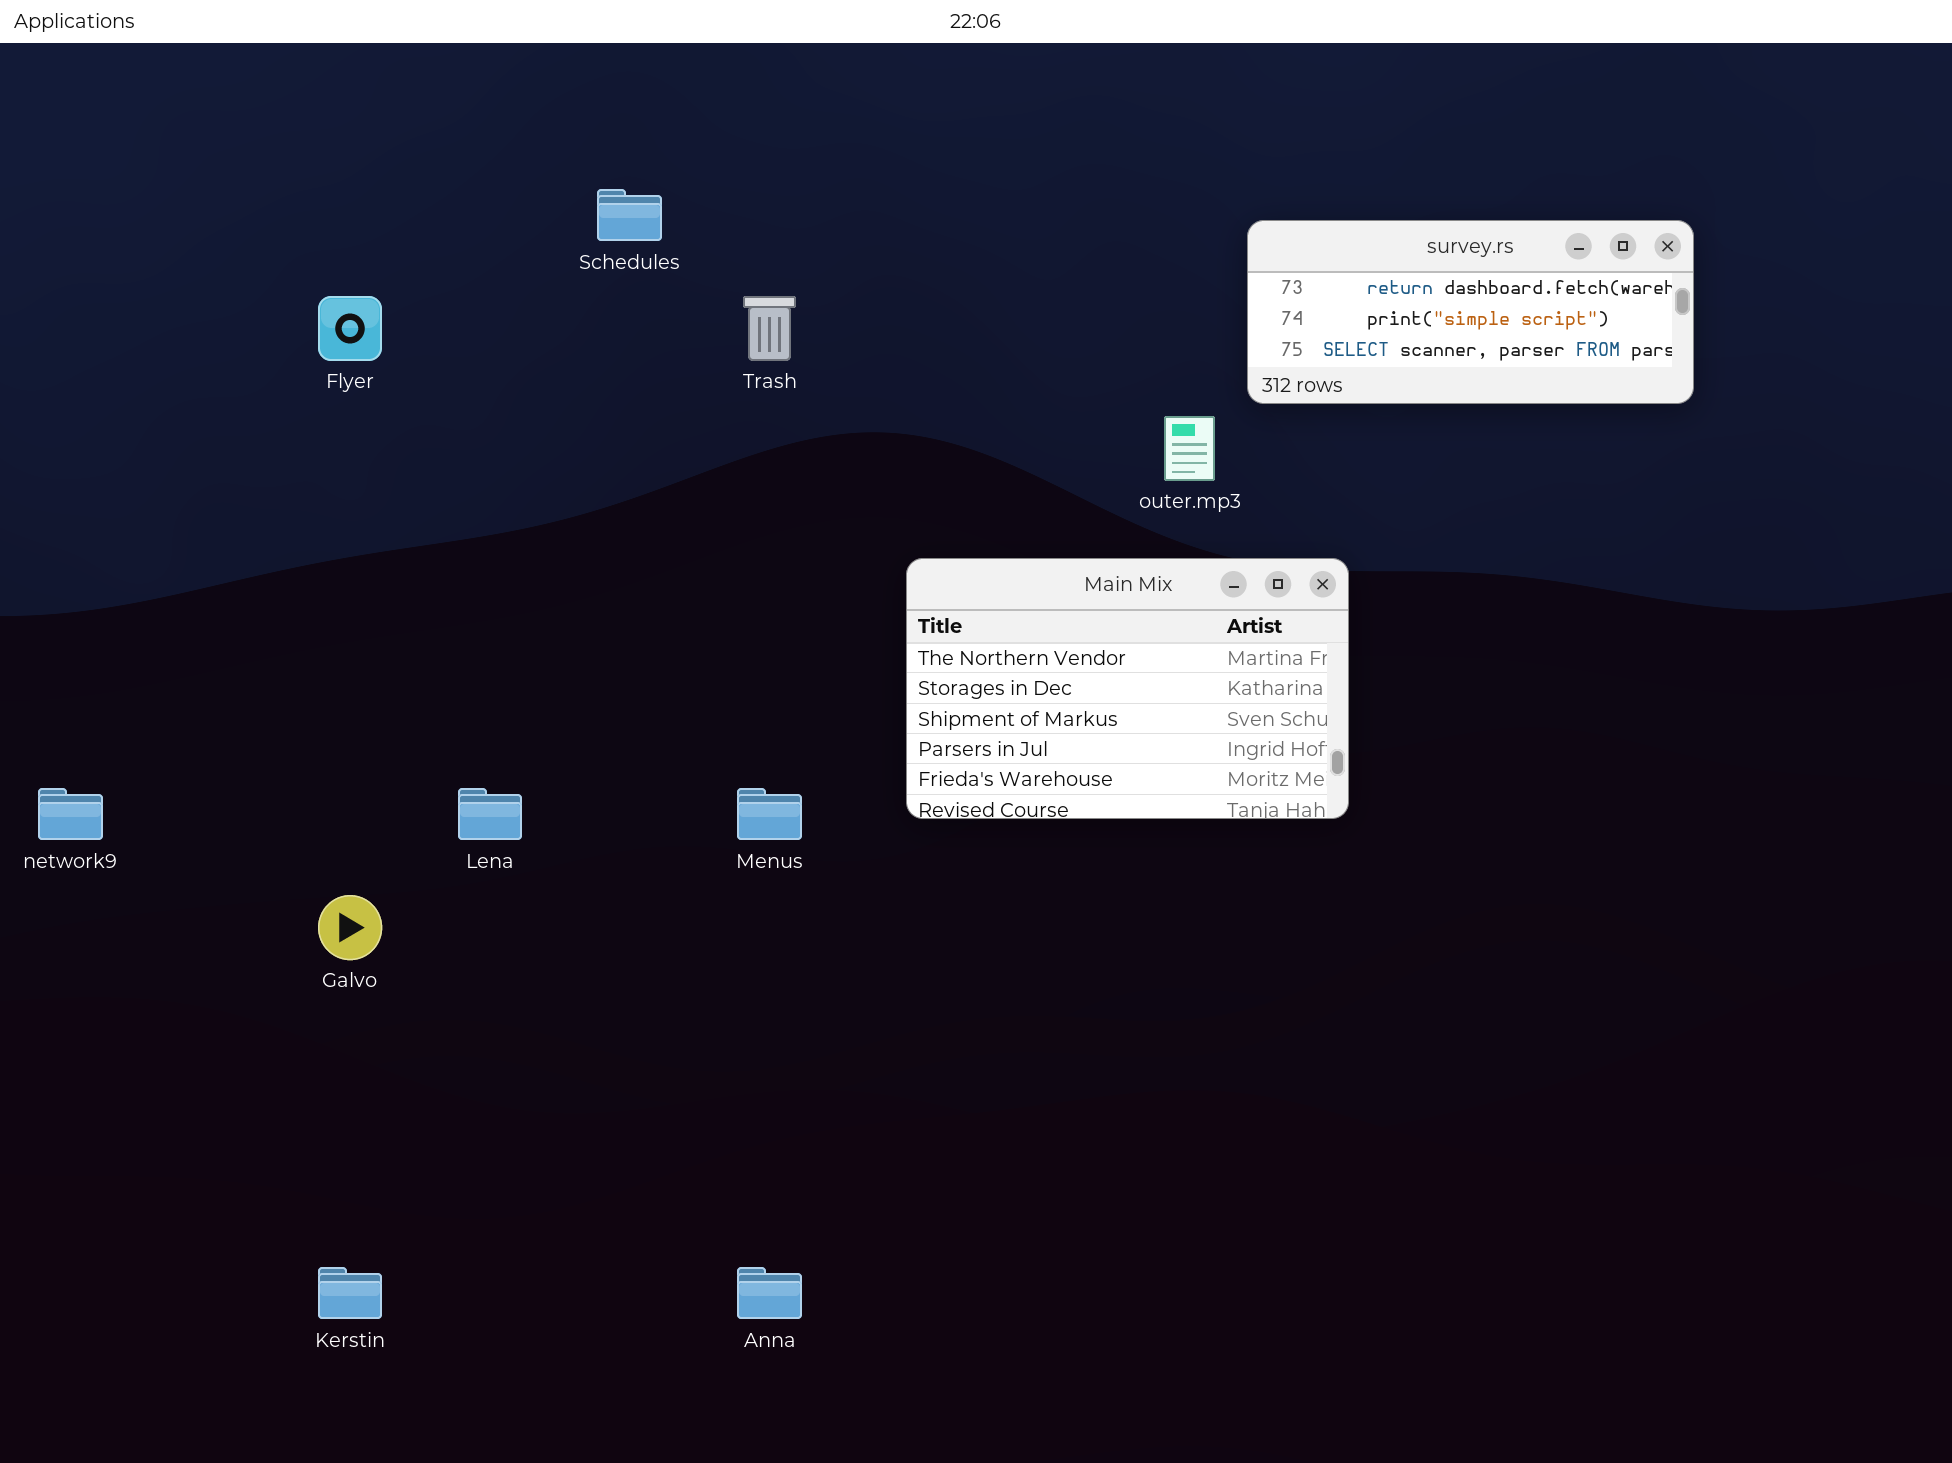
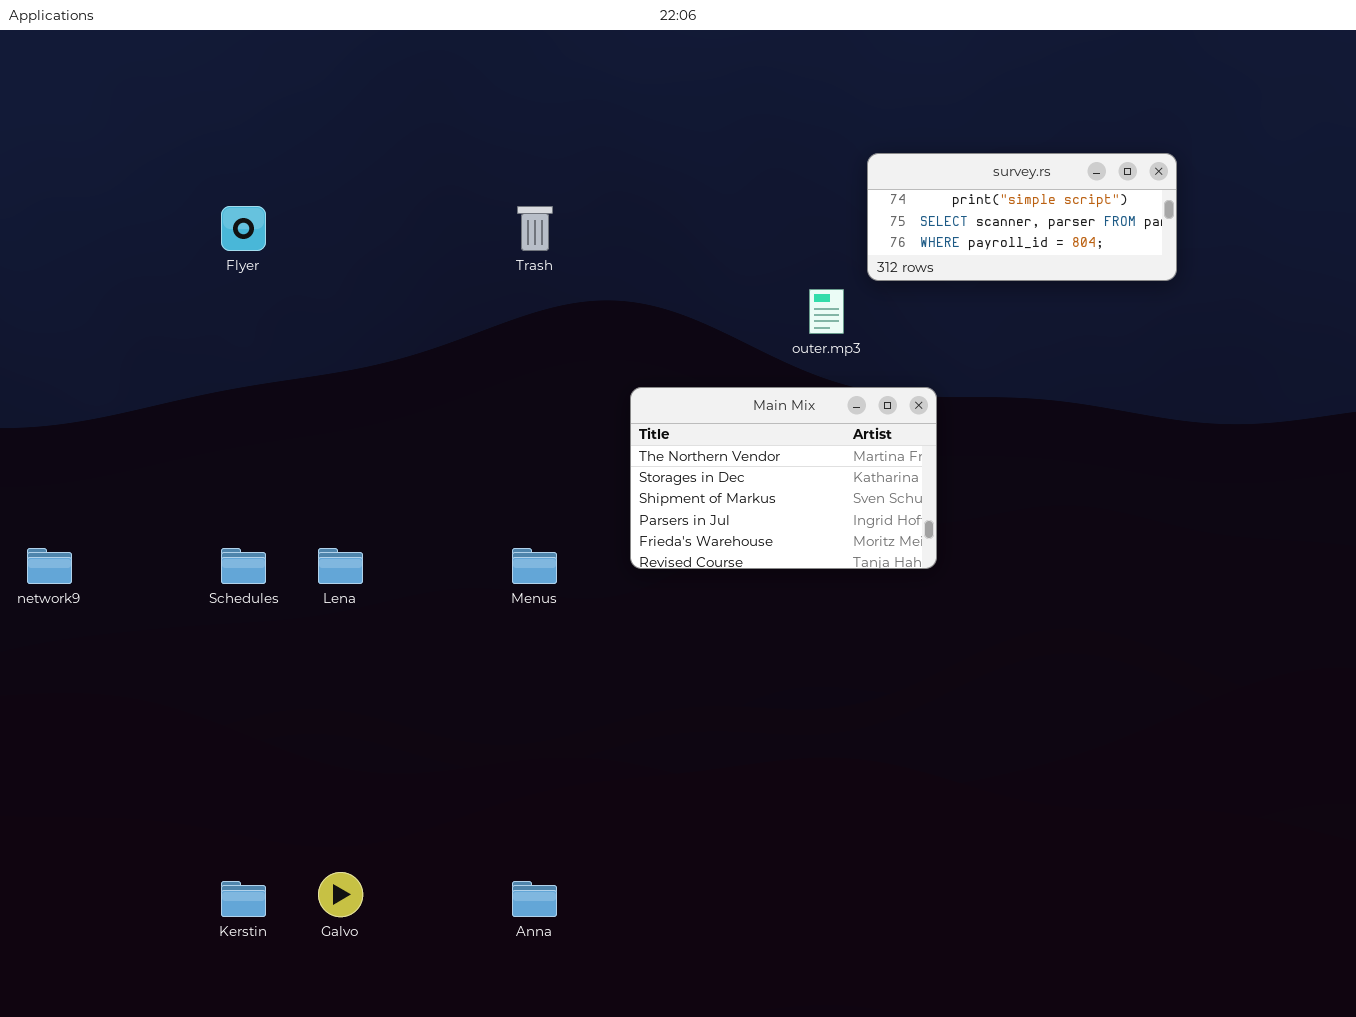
Schedules: [597,189,662,241] -> [221,548,266,584], moved
survey.rs: [1247,220,1694,404] -> [867,153,1177,281], scrolled down 1 row
Galvo: [318,895,382,960] -> [318,872,363,917], moved

